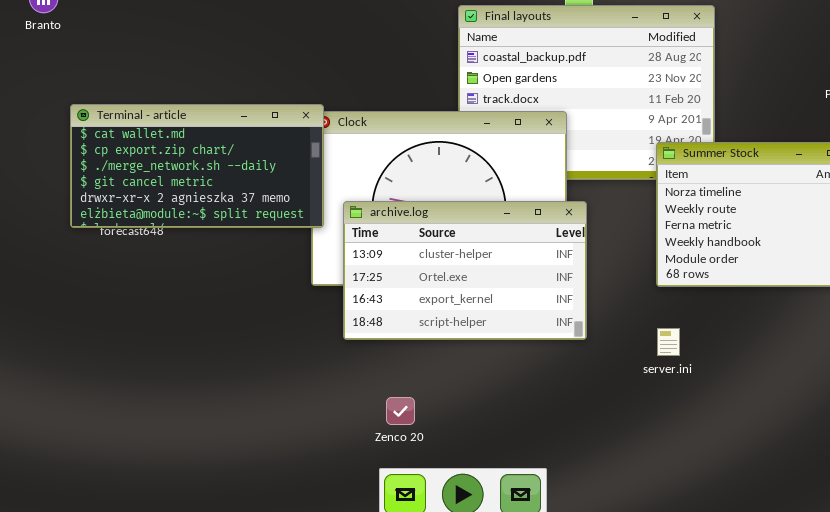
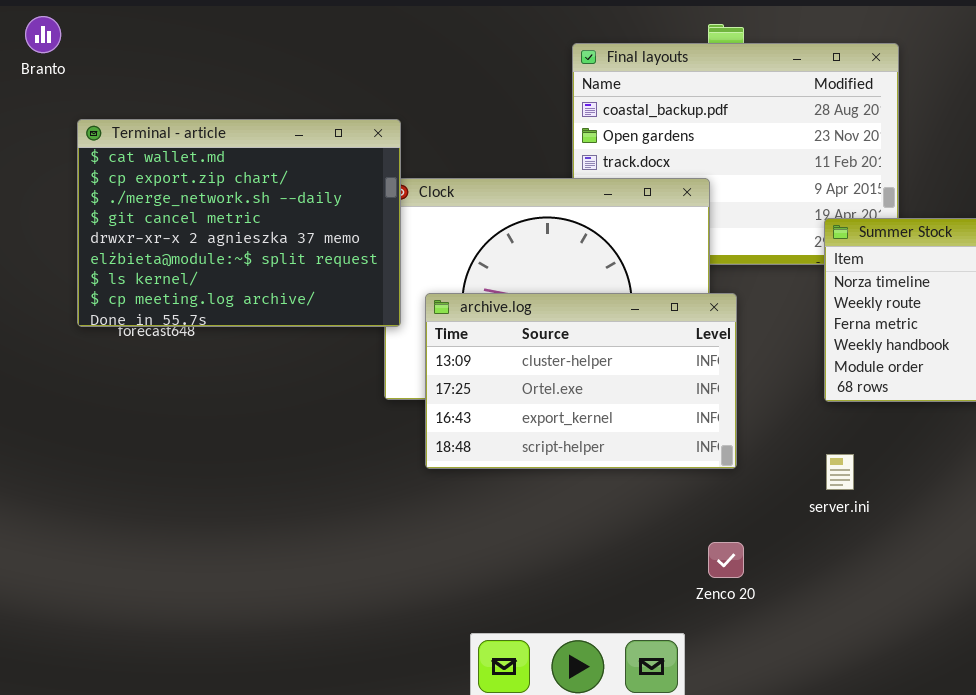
Terminal - article: [70,104,324,228] -> [77,119,401,327], resized
Zenco 20: [386,397,415,425] -> [708,542,744,578], moved

